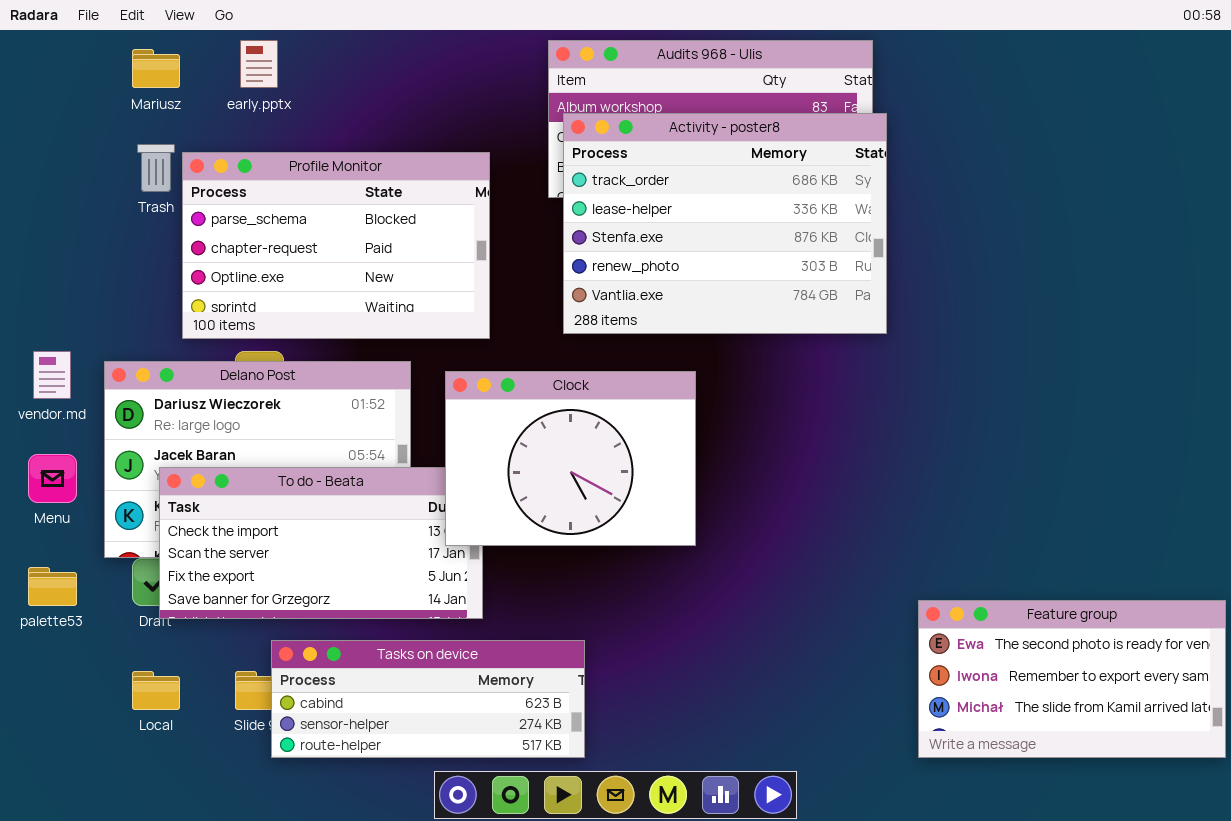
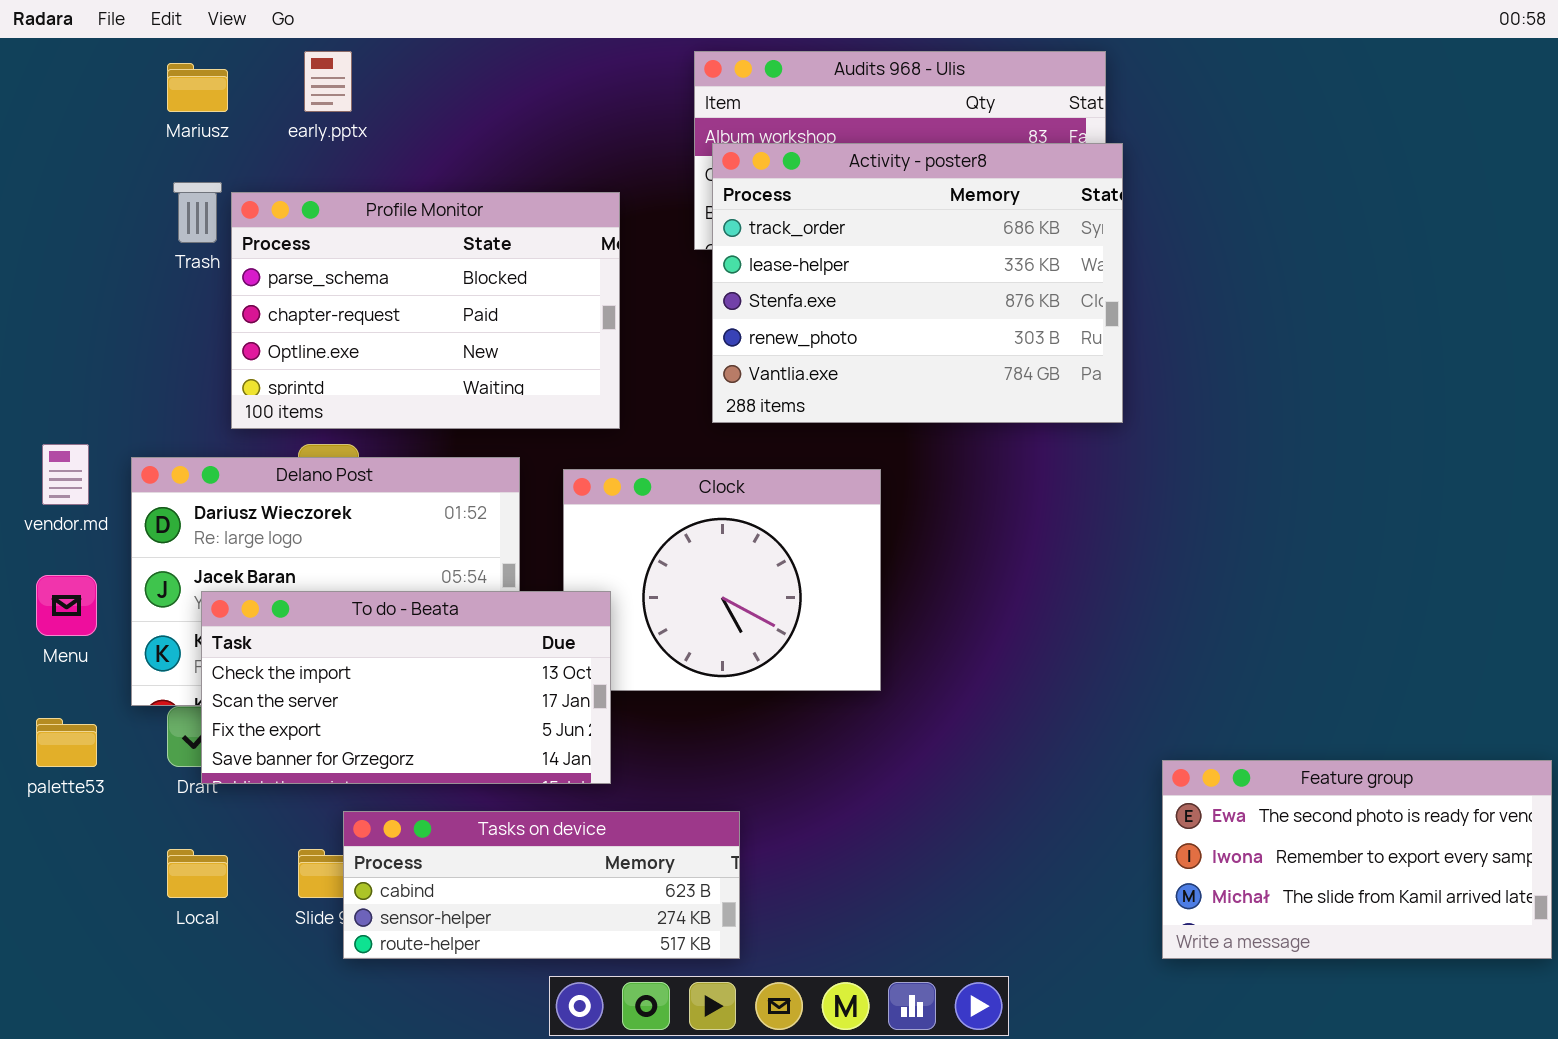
To do - Beata: [159,467,483,619] -> [201,591,611,784], raised

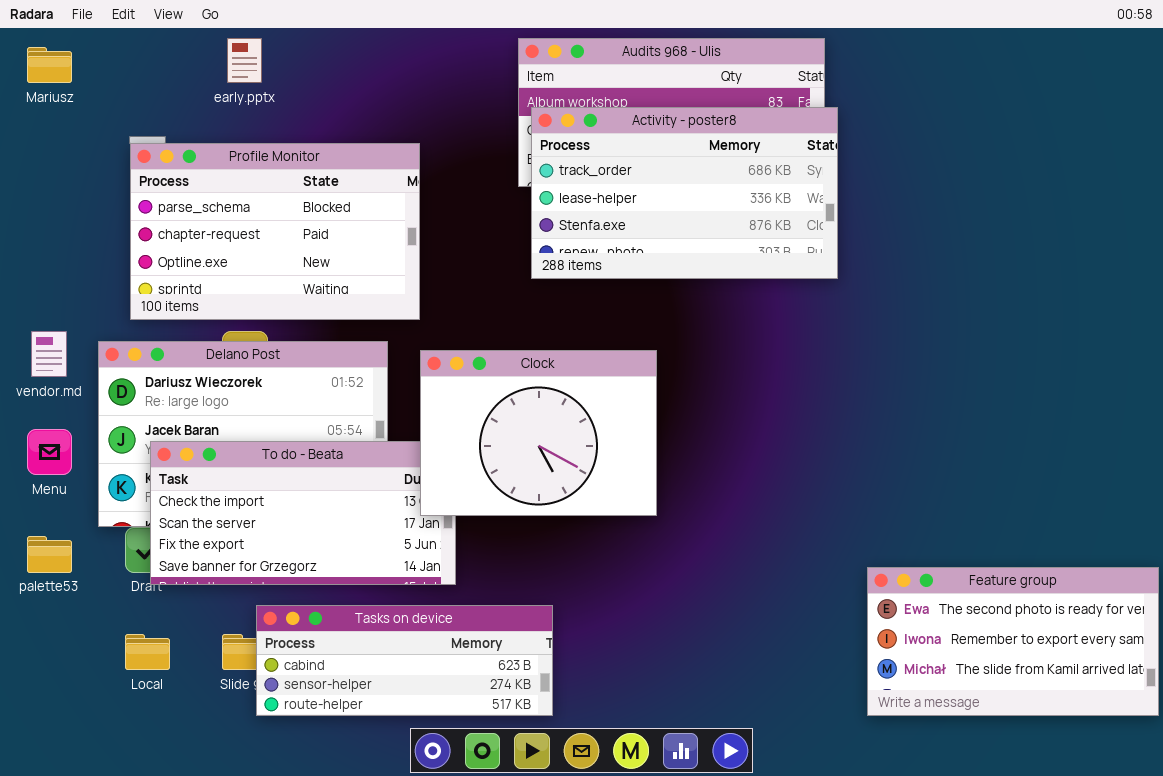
Mariusz: [167,63,228,112] -> [27,47,72,83], moved
Activity - poster8: [712,143,1123,423] -> [531,107,838,279], resized
Profile Monitor: [231,192,620,429] -> [130,143,420,320], moved
Clock: [563,469,881,691] -> [420,350,657,516], raised

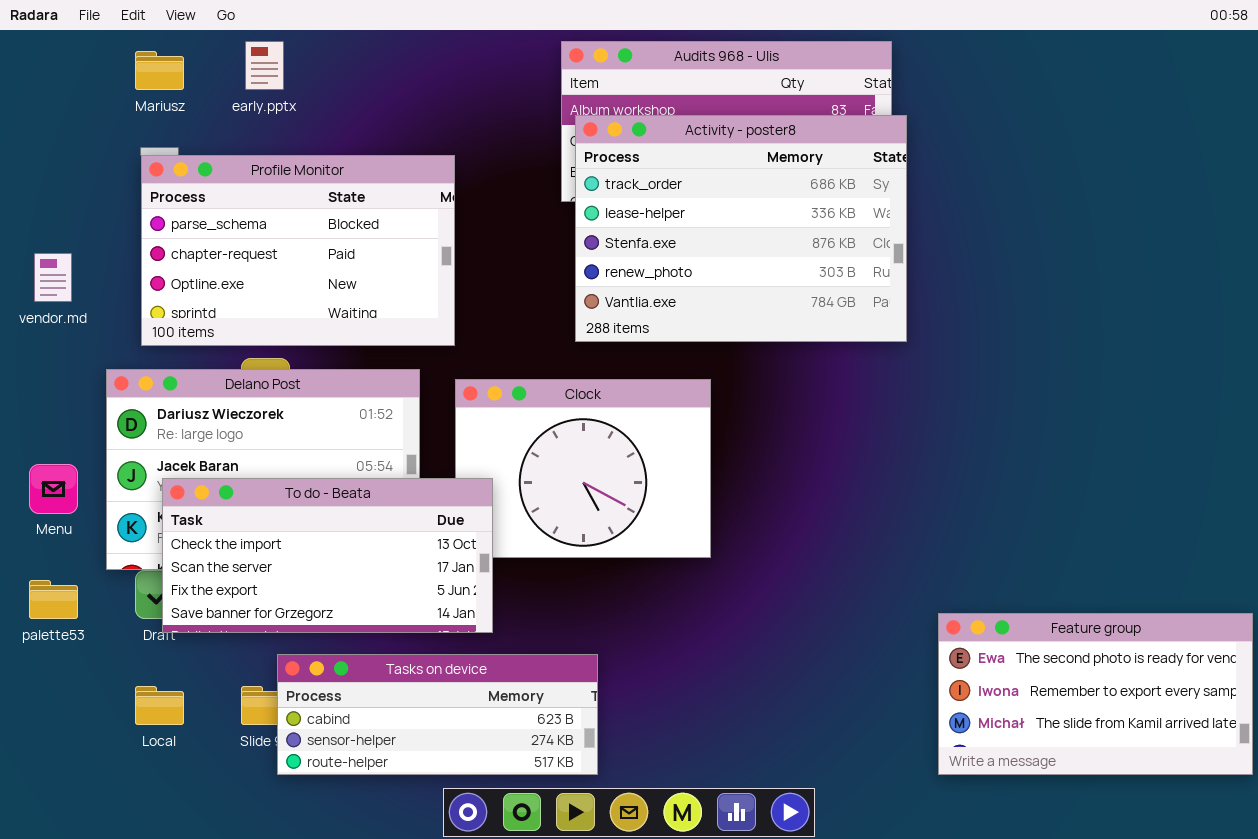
Mariusz: [27,47,72,83] -> [135,51,184,90], moved
Activity - poster8: [531,107,838,279] -> [575,115,907,342], resized
vendor.md: [31,331,67,377] -> [34,253,72,302], moved
To do - Beata: [150,441,456,585] -> [162,478,493,633], raised

